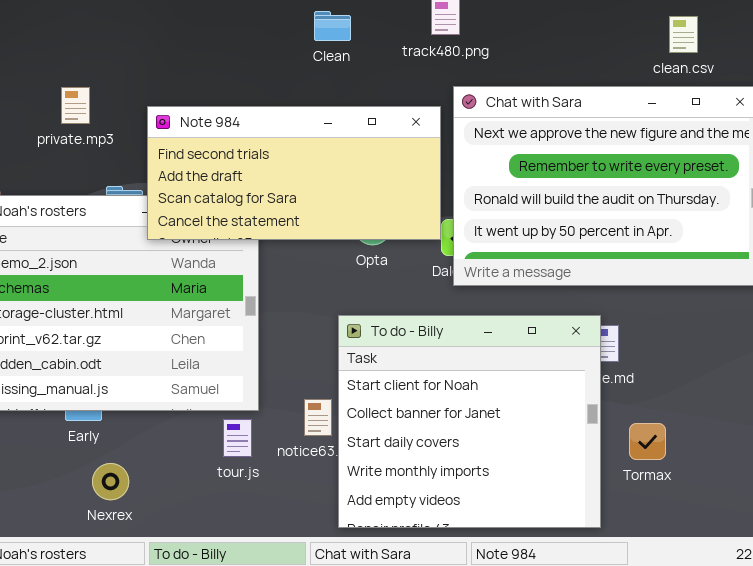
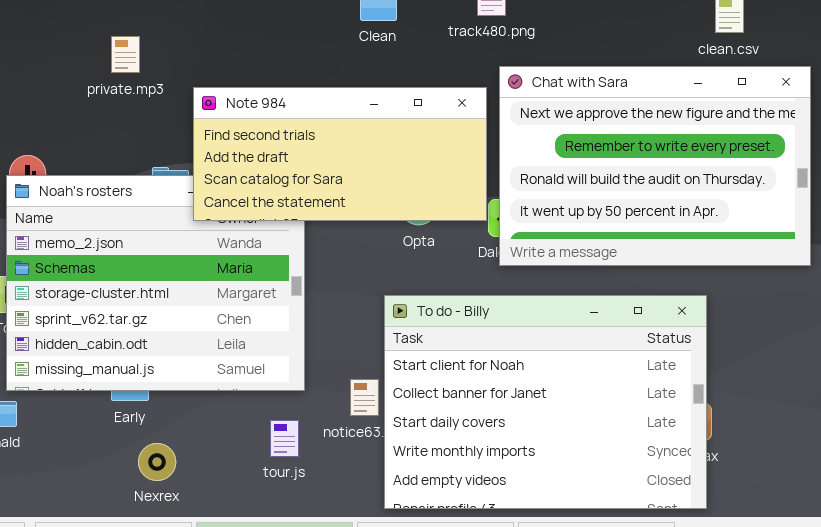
private.mp3: [61,87,90,124] -> [111,36,140,73], moved
To do - Billy: [338,315,601,528] -> [384,295,707,509], resized
tour.js: [223,419,252,457] -> [270,420,299,457], moved

